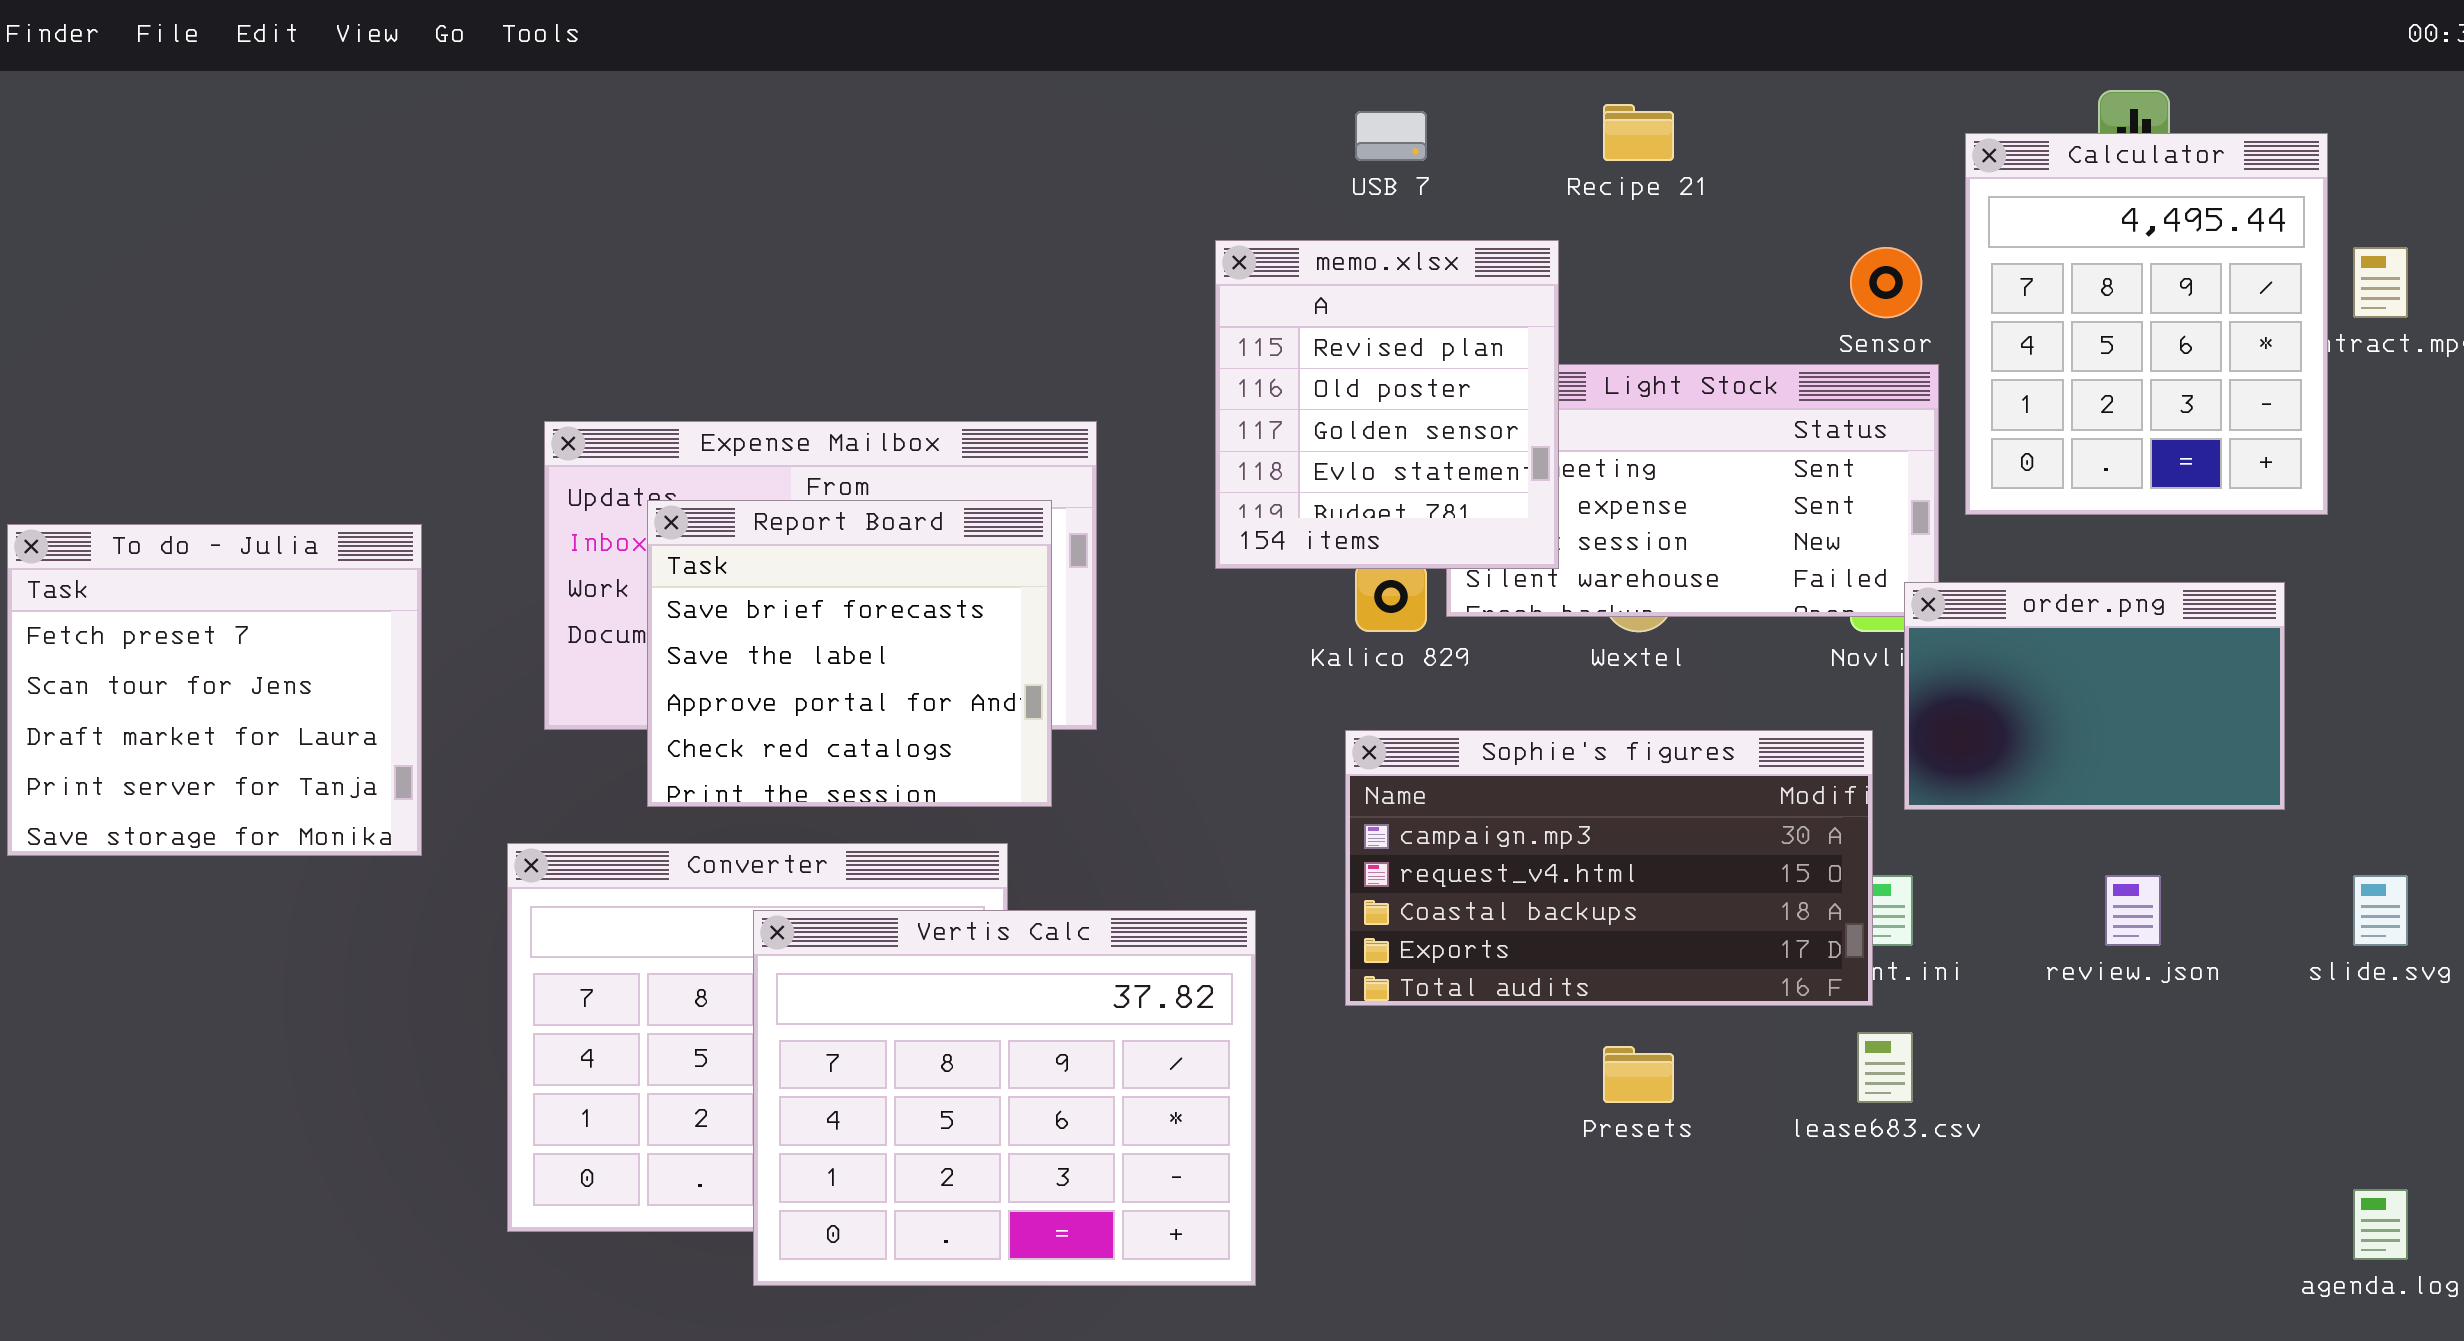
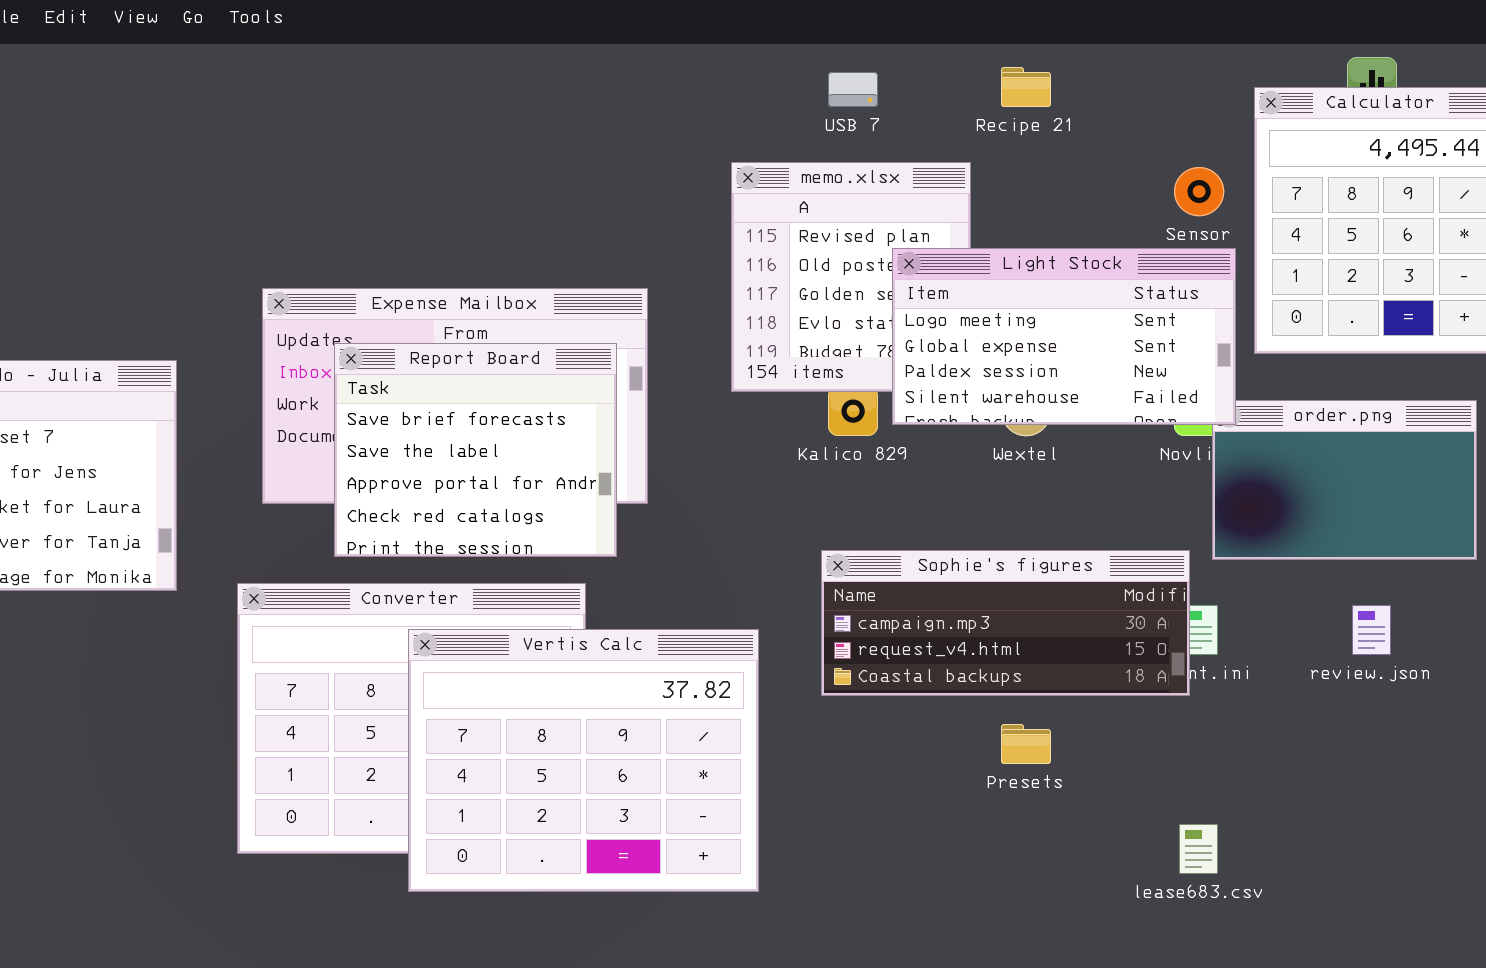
Light Stock: [1446,364,1939,617] -> [892,248,1236,425], raised
Sophie's figures: [1345,730,1873,1006] -> [821,550,1190,696], resized
lease683.csv: [1857,1032,1913,1103] -> [1179,824,1218,874], moved

